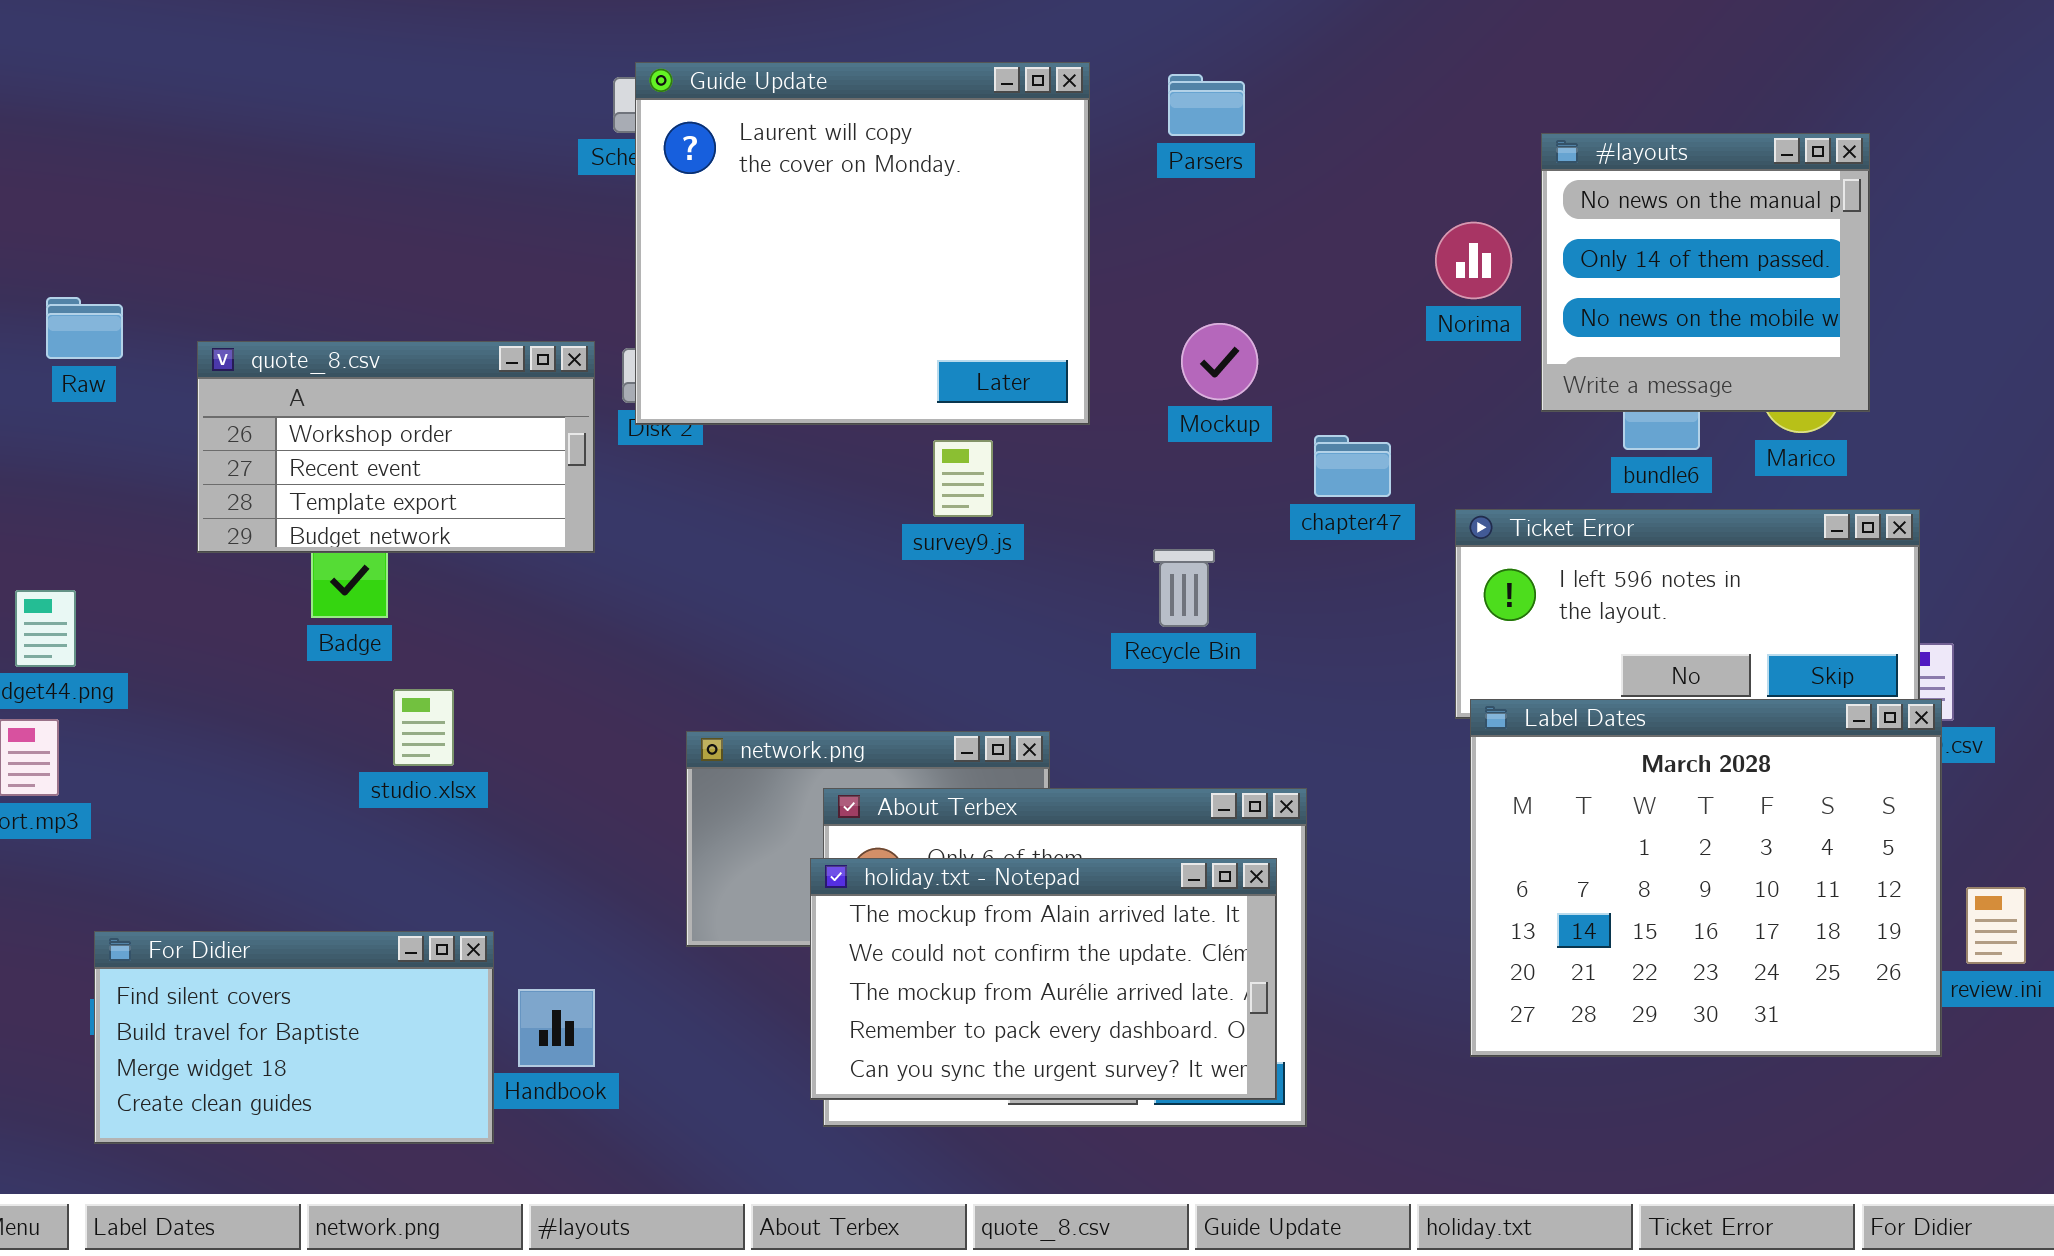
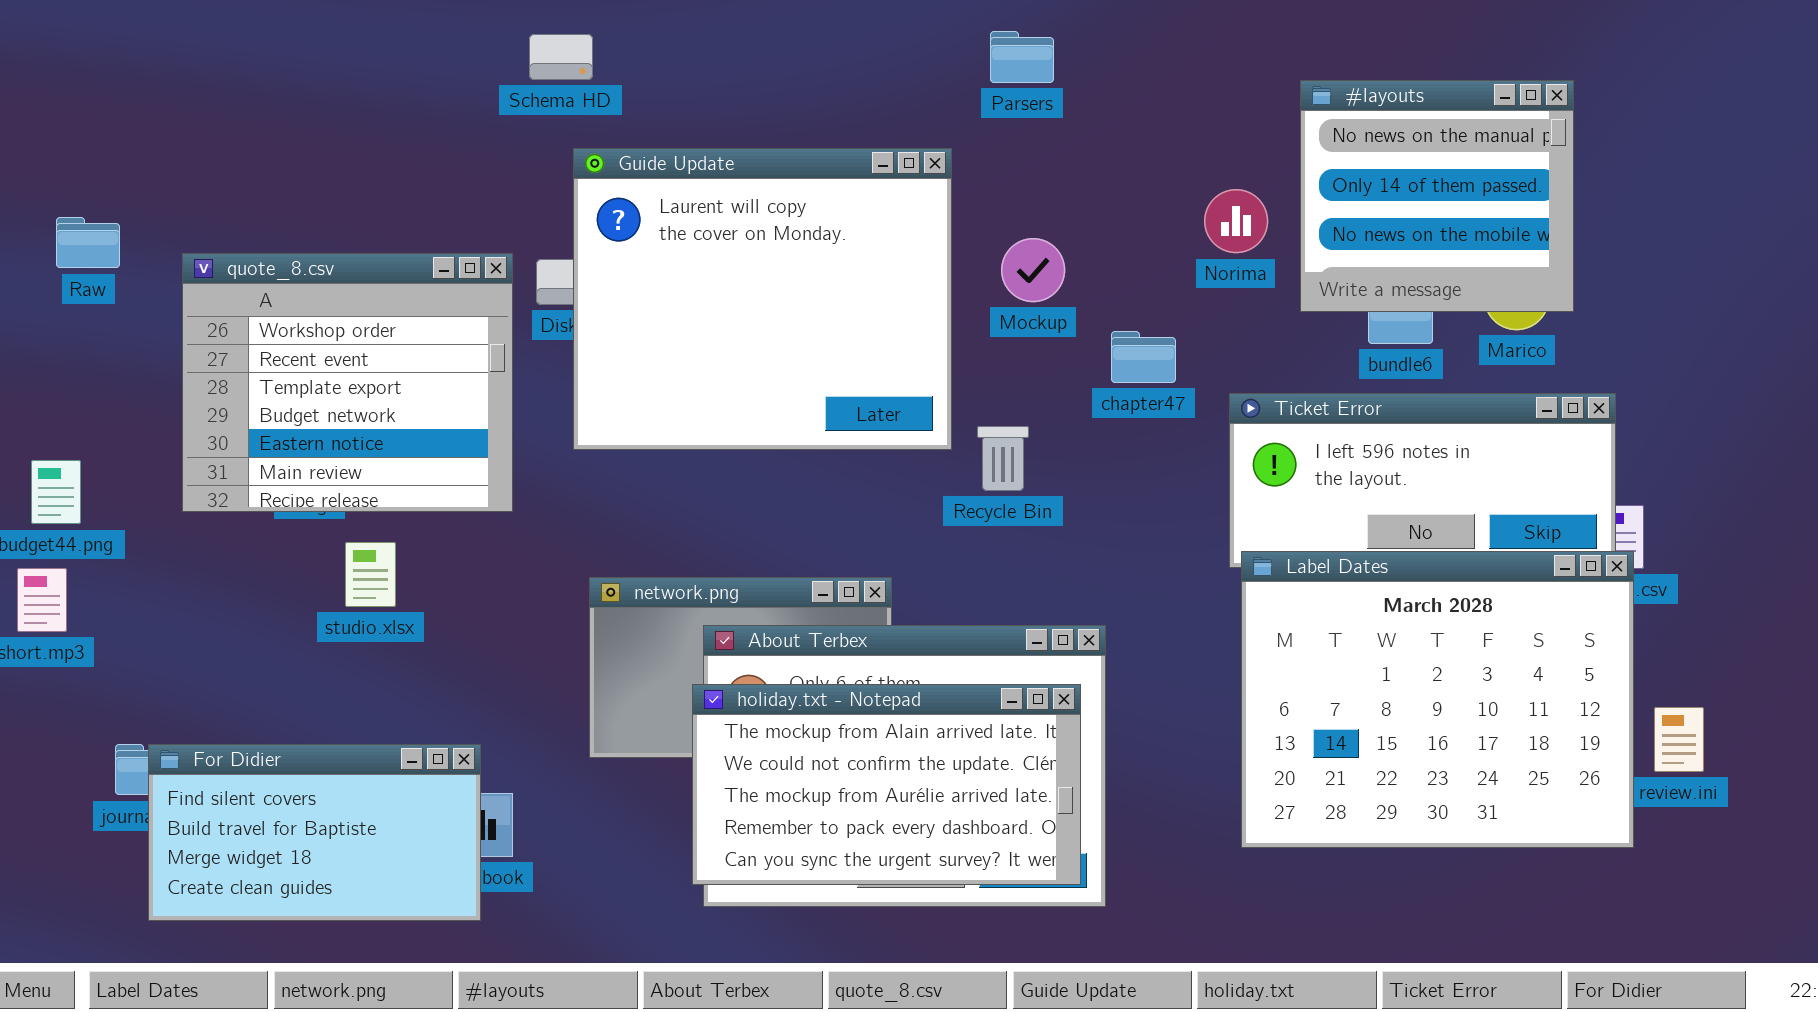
Guide Update: [635,62,1090,425] -> [573,148,952,450], moved
Norima: [1435,222,1512,299] -> [1204,189,1268,253], moved
quote_8.csv: [197,341,595,553] -> [182,253,513,512], resized
For Didier: [94,931,494,1144] -> [148,744,481,921], moved

